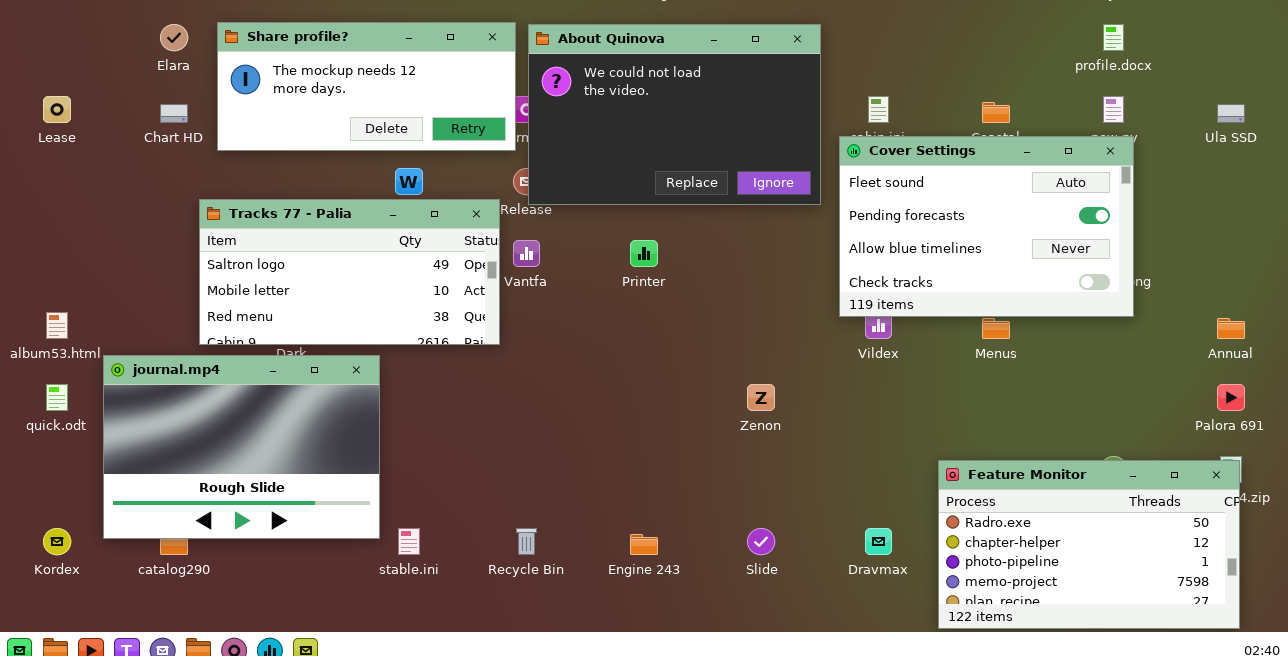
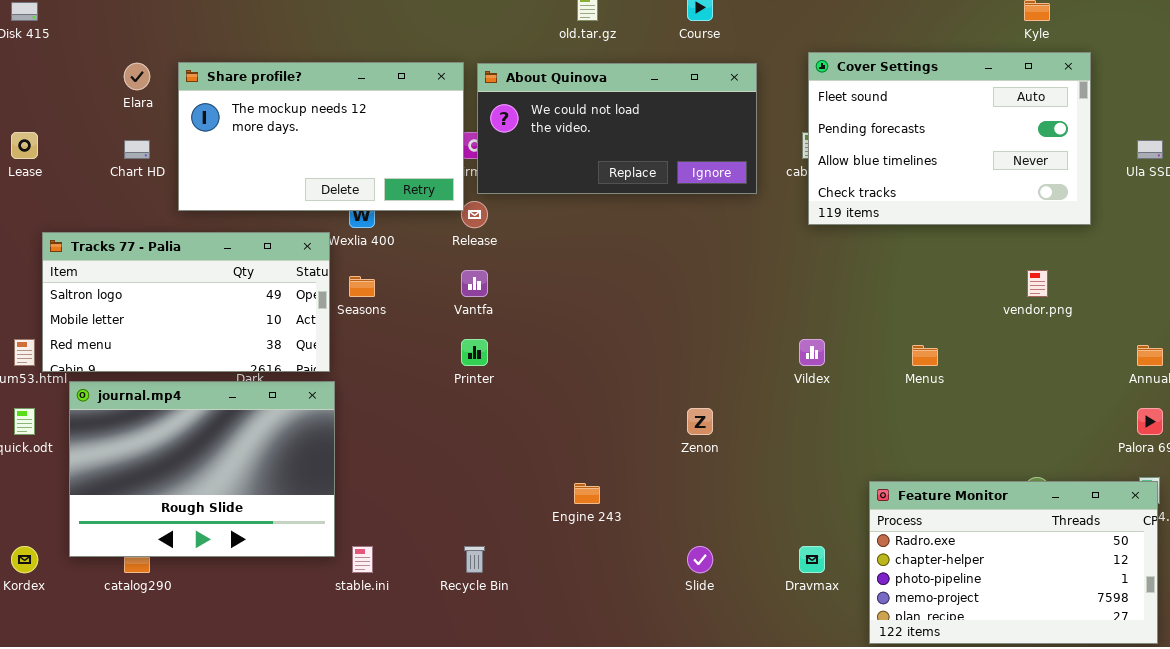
Share profile?: [217,22,516,151] -> [178,62,464,211], resized
About Quinova: [528,24,821,205] -> [477,63,757,194], resized
Cover Settings: [839,136,1134,317] -> [808,52,1091,225], moved
Tracks 77 - Palia: [199,199,500,345] -> [42,232,330,372], moved
Printer: [630,240,658,267] -> [461,339,488,366], moved
Engine 243: [630,534,658,555] -> [574,483,600,504], moved

